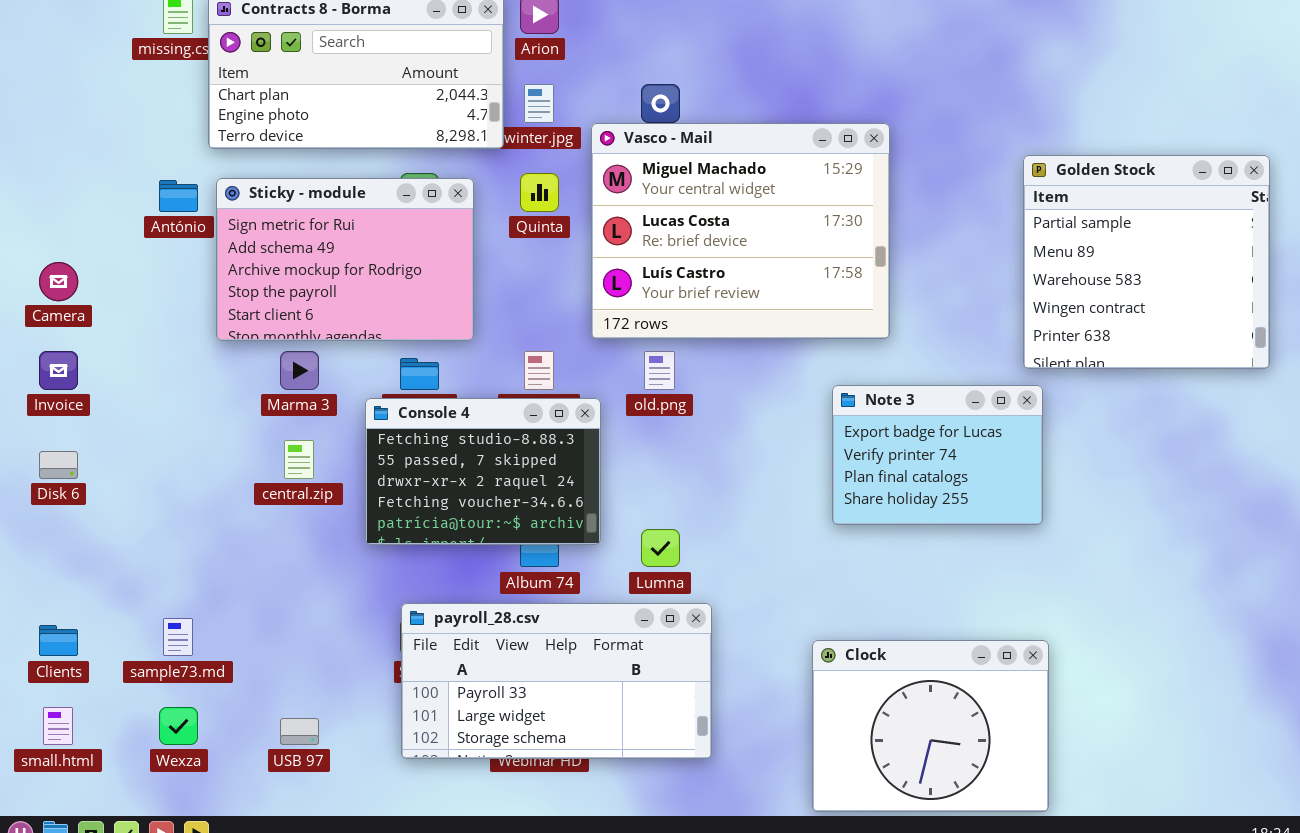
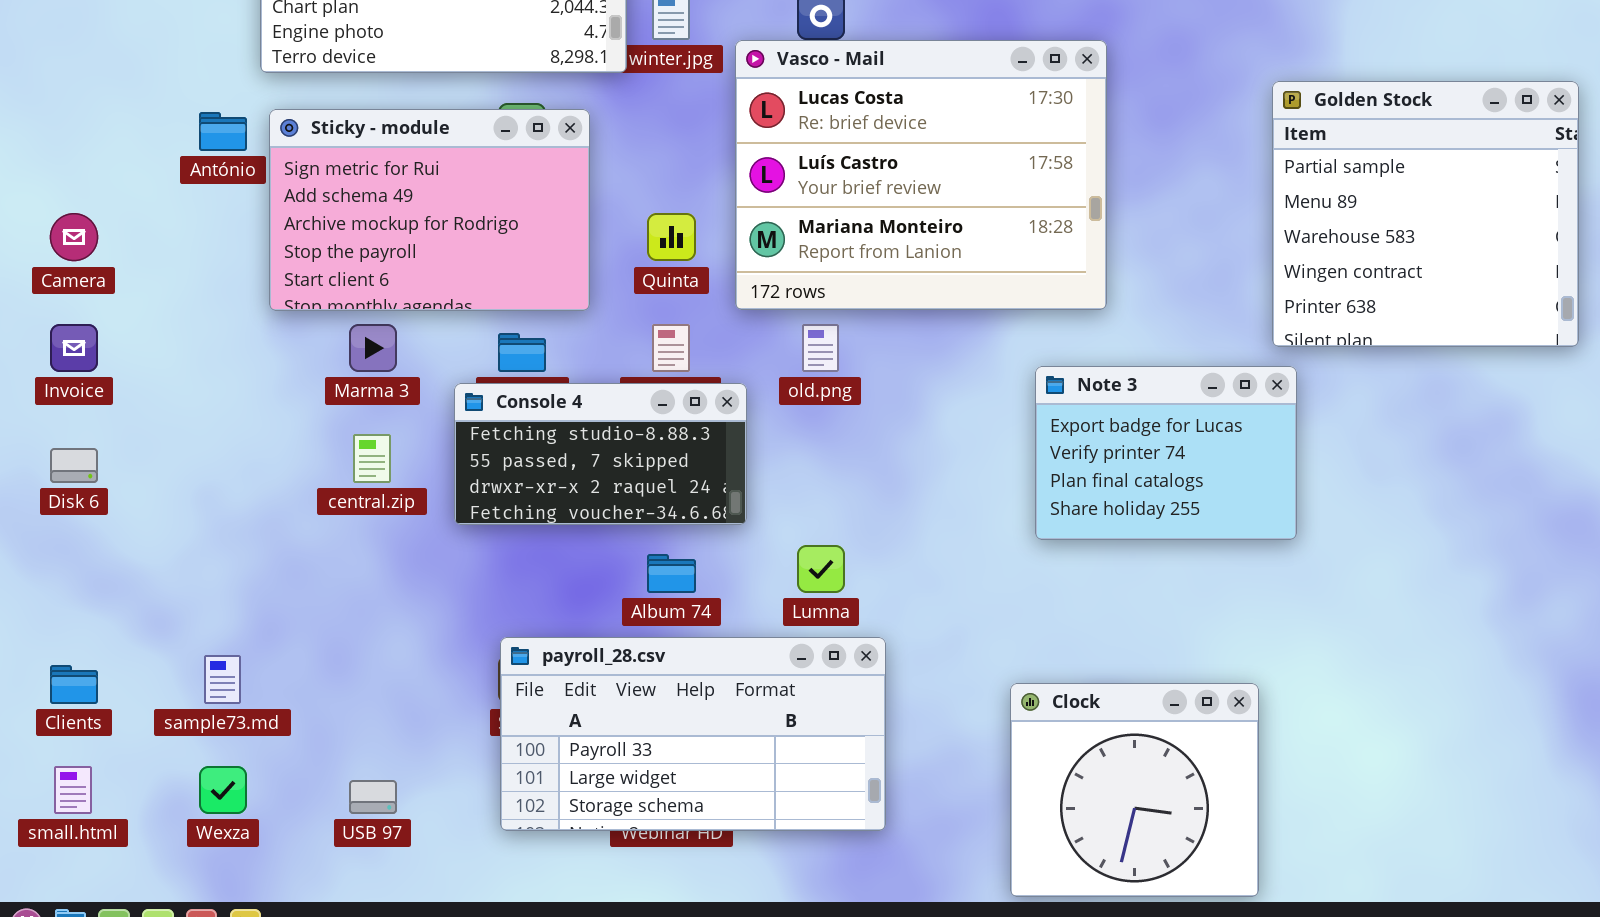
Vasco - Mail: [591,123,890,339] -> [735,40,1107,310], scrolled down 1 row
Quinta: [520,173,559,212] -> [647,213,696,261], moved
Console 4: [365,398,601,545] -> [454,383,747,525], resized
Clock: [812,640,1049,812] -> [1010,683,1259,897], resized

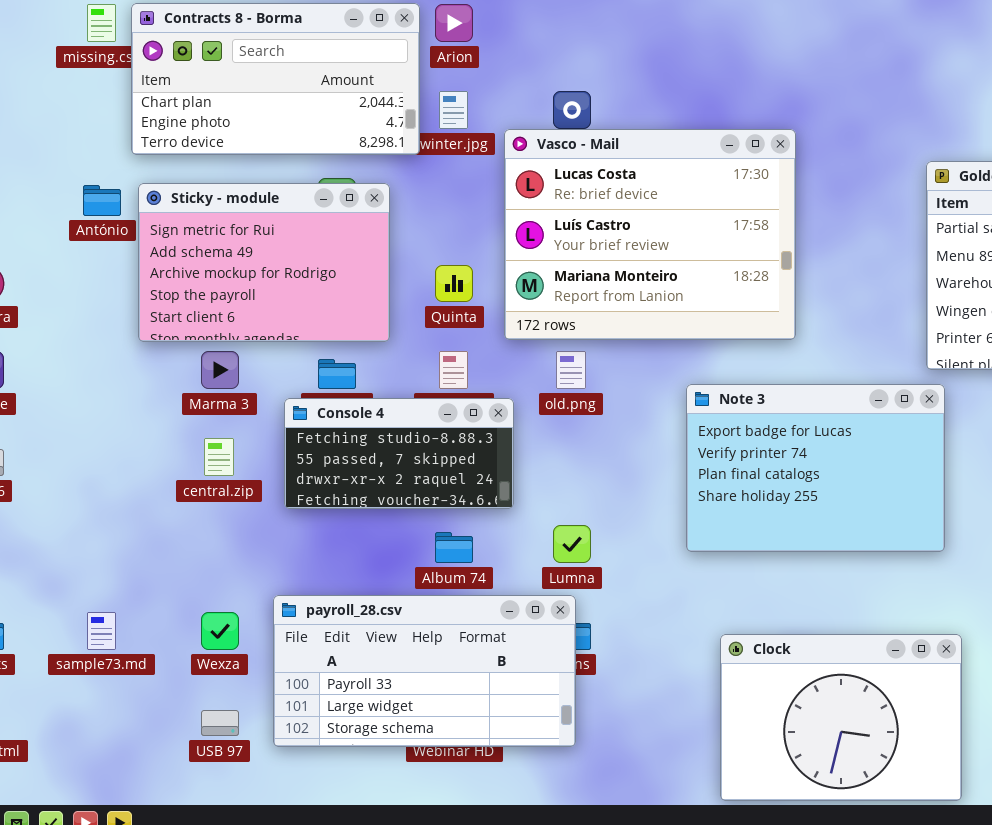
Note 3: [1035,366,1297,540] -> [686,384,945,552], resized
payroll_28.csv: [500,637,886,831] -> [273,595,576,747], moved
Clock: [1010,683,1259,897] -> [720,634,962,801], resized
Wexza: [199,766,247,814] -> [201,612,239,650], moved

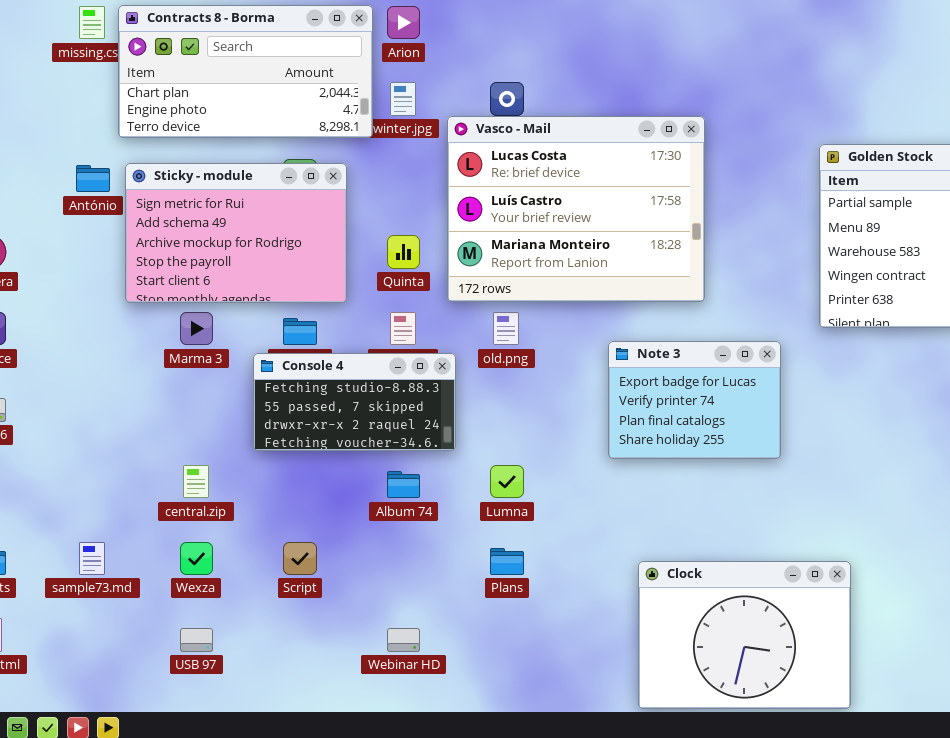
Note 3: [686,384,945,552] -> [608,341,781,459], resized
central.zip: [204,438,234,476] -> [183,465,209,498], moved
payroll_28.csv: [273,595,576,747] -> none, closed

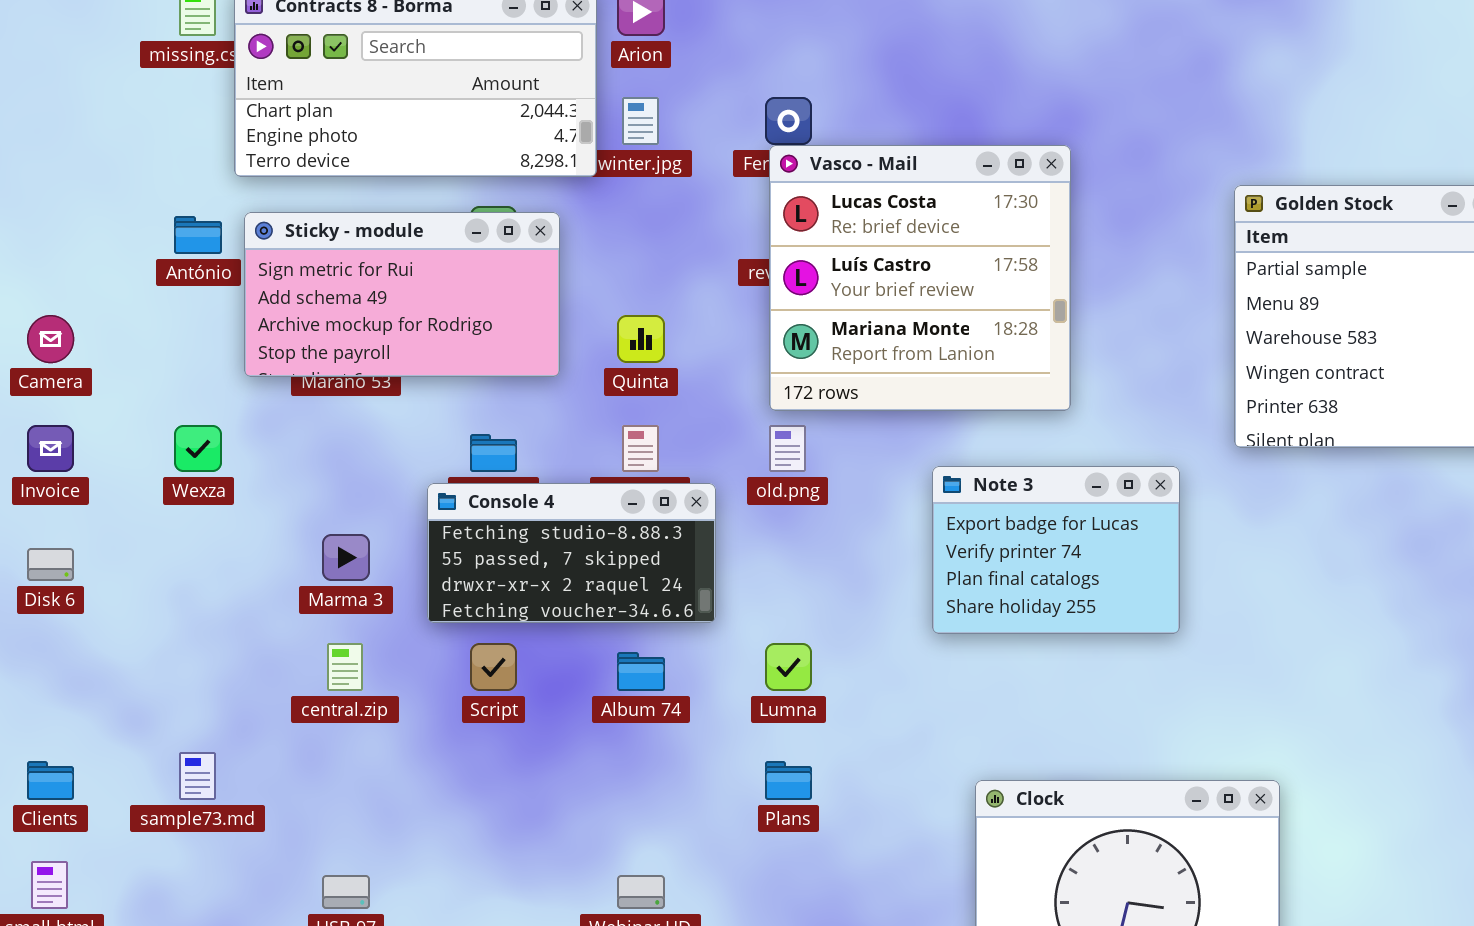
Vasco - Mail: [447,116,705,302] -> [769,145,1071,411], resized
Sticky - module: [125,163,347,303] -> [244,212,560,377], resized
Marma 3: [180,312,213,345] -> [322,534,370,581], moved
Wexza: [180,542,213,575] -> [174,425,222,472], moved
Script: [283,542,317,575] -> [470,643,517,691], moved

